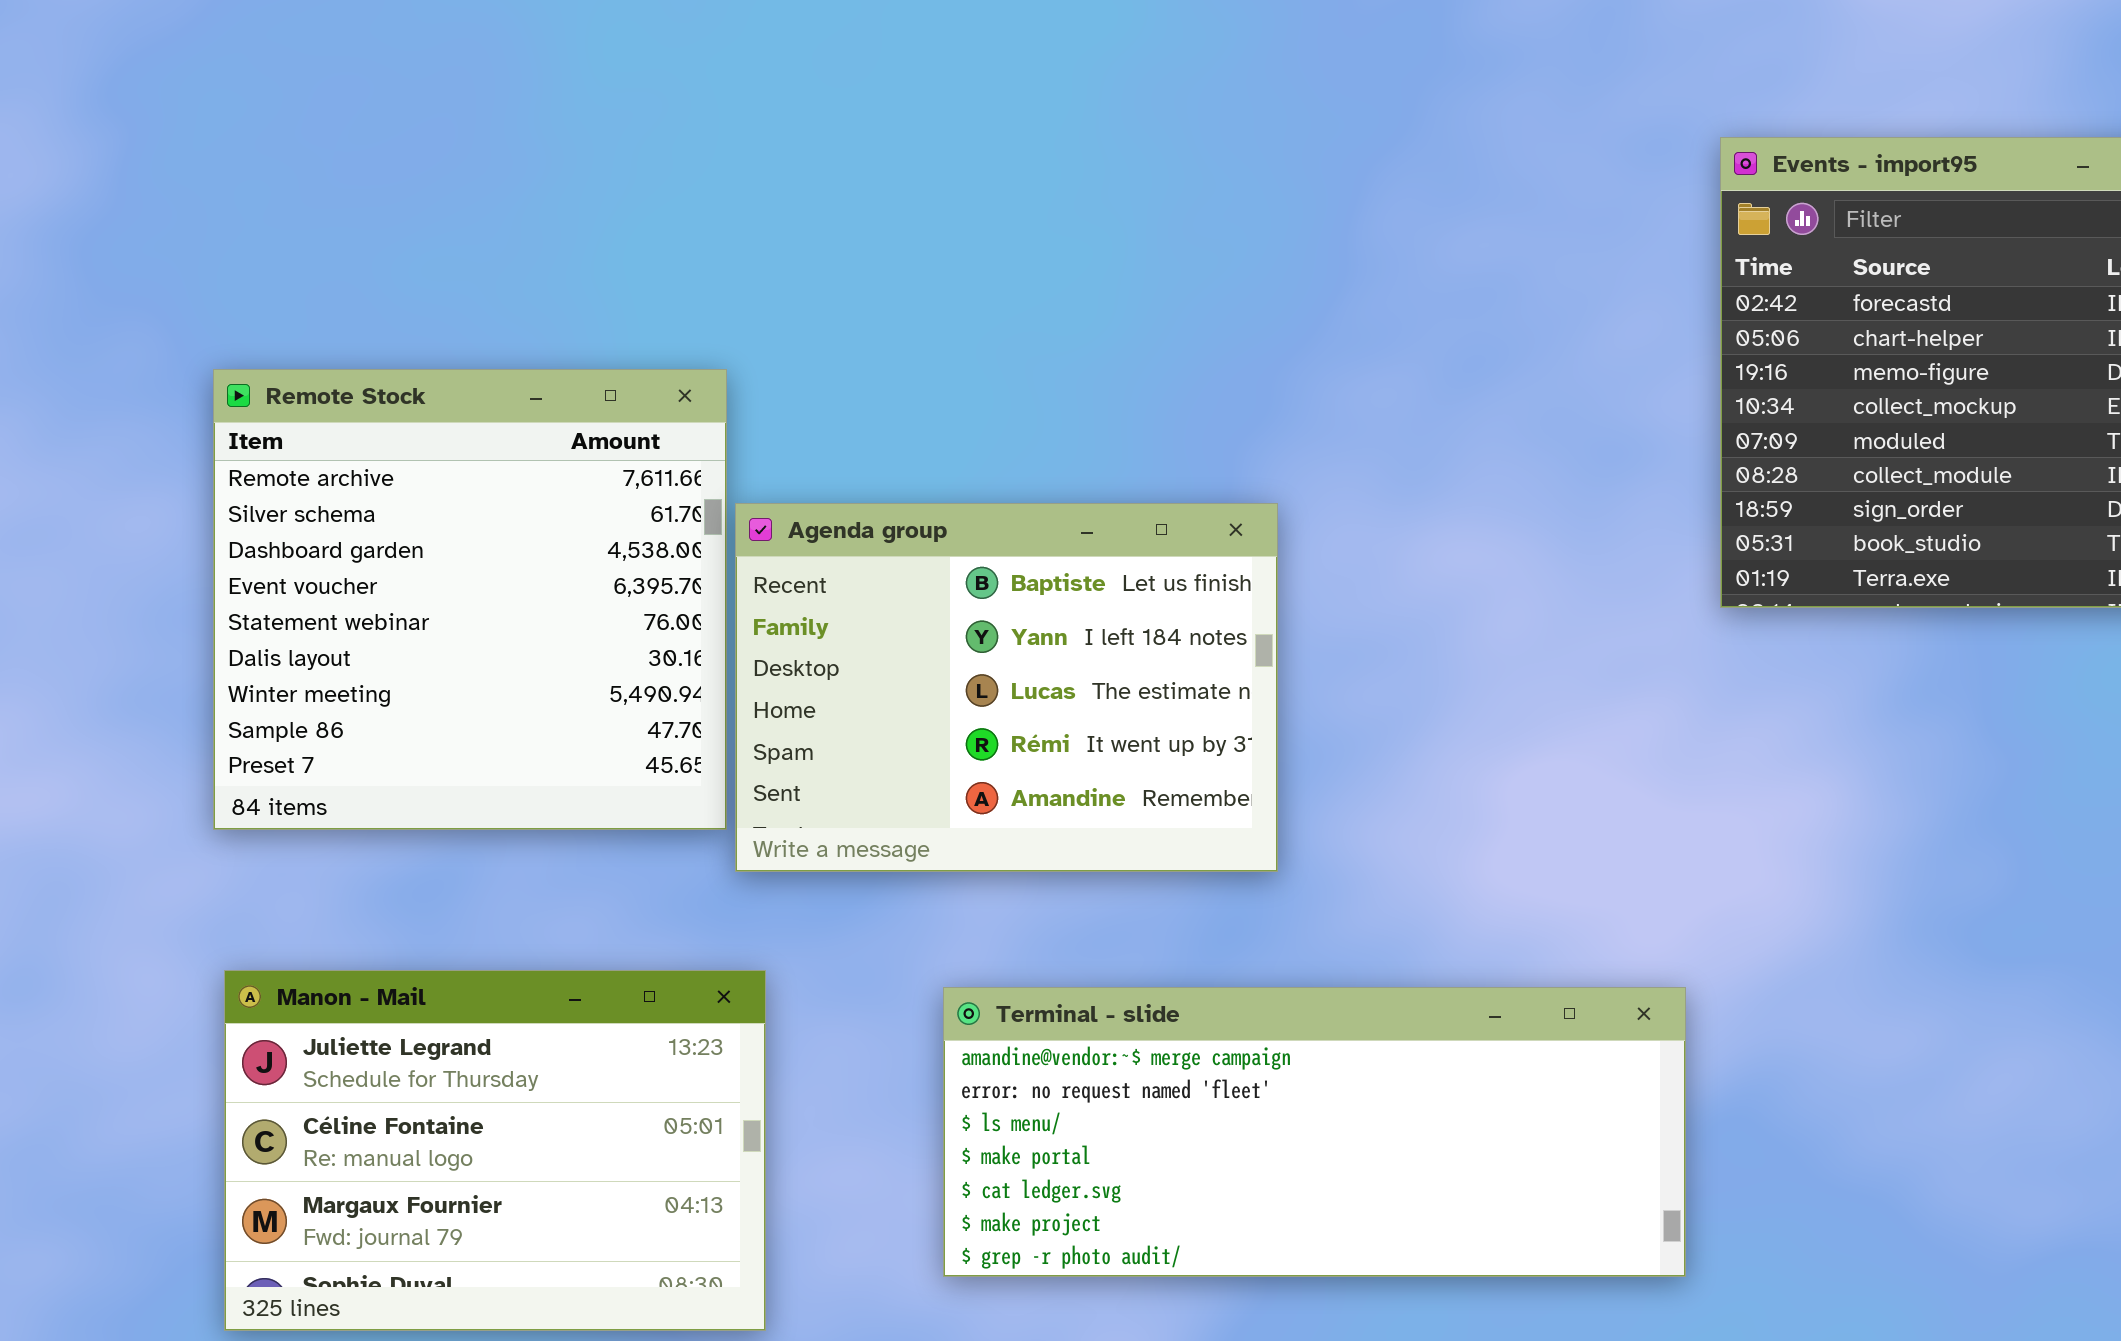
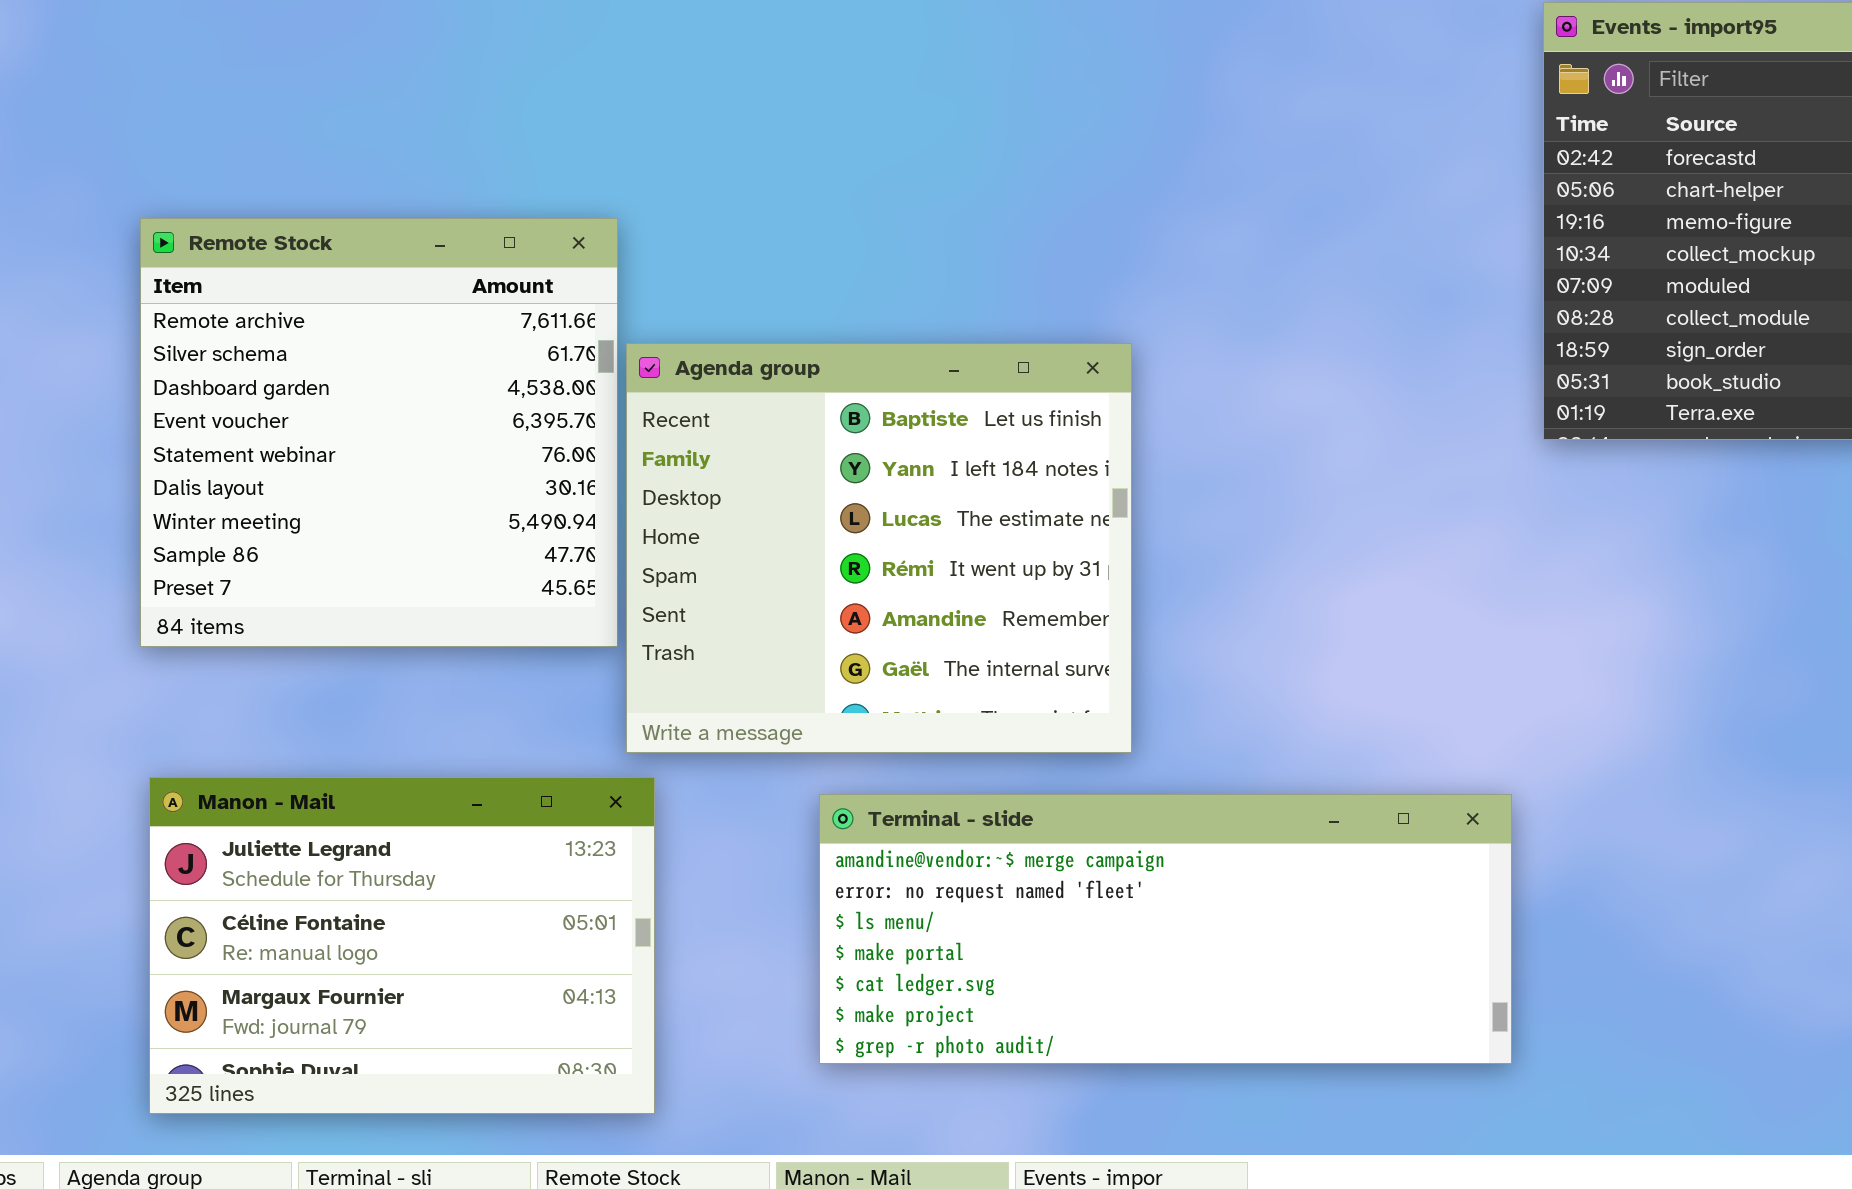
Agenda group: [735,503,1278,872] -> [626,343,1132,753], resized

